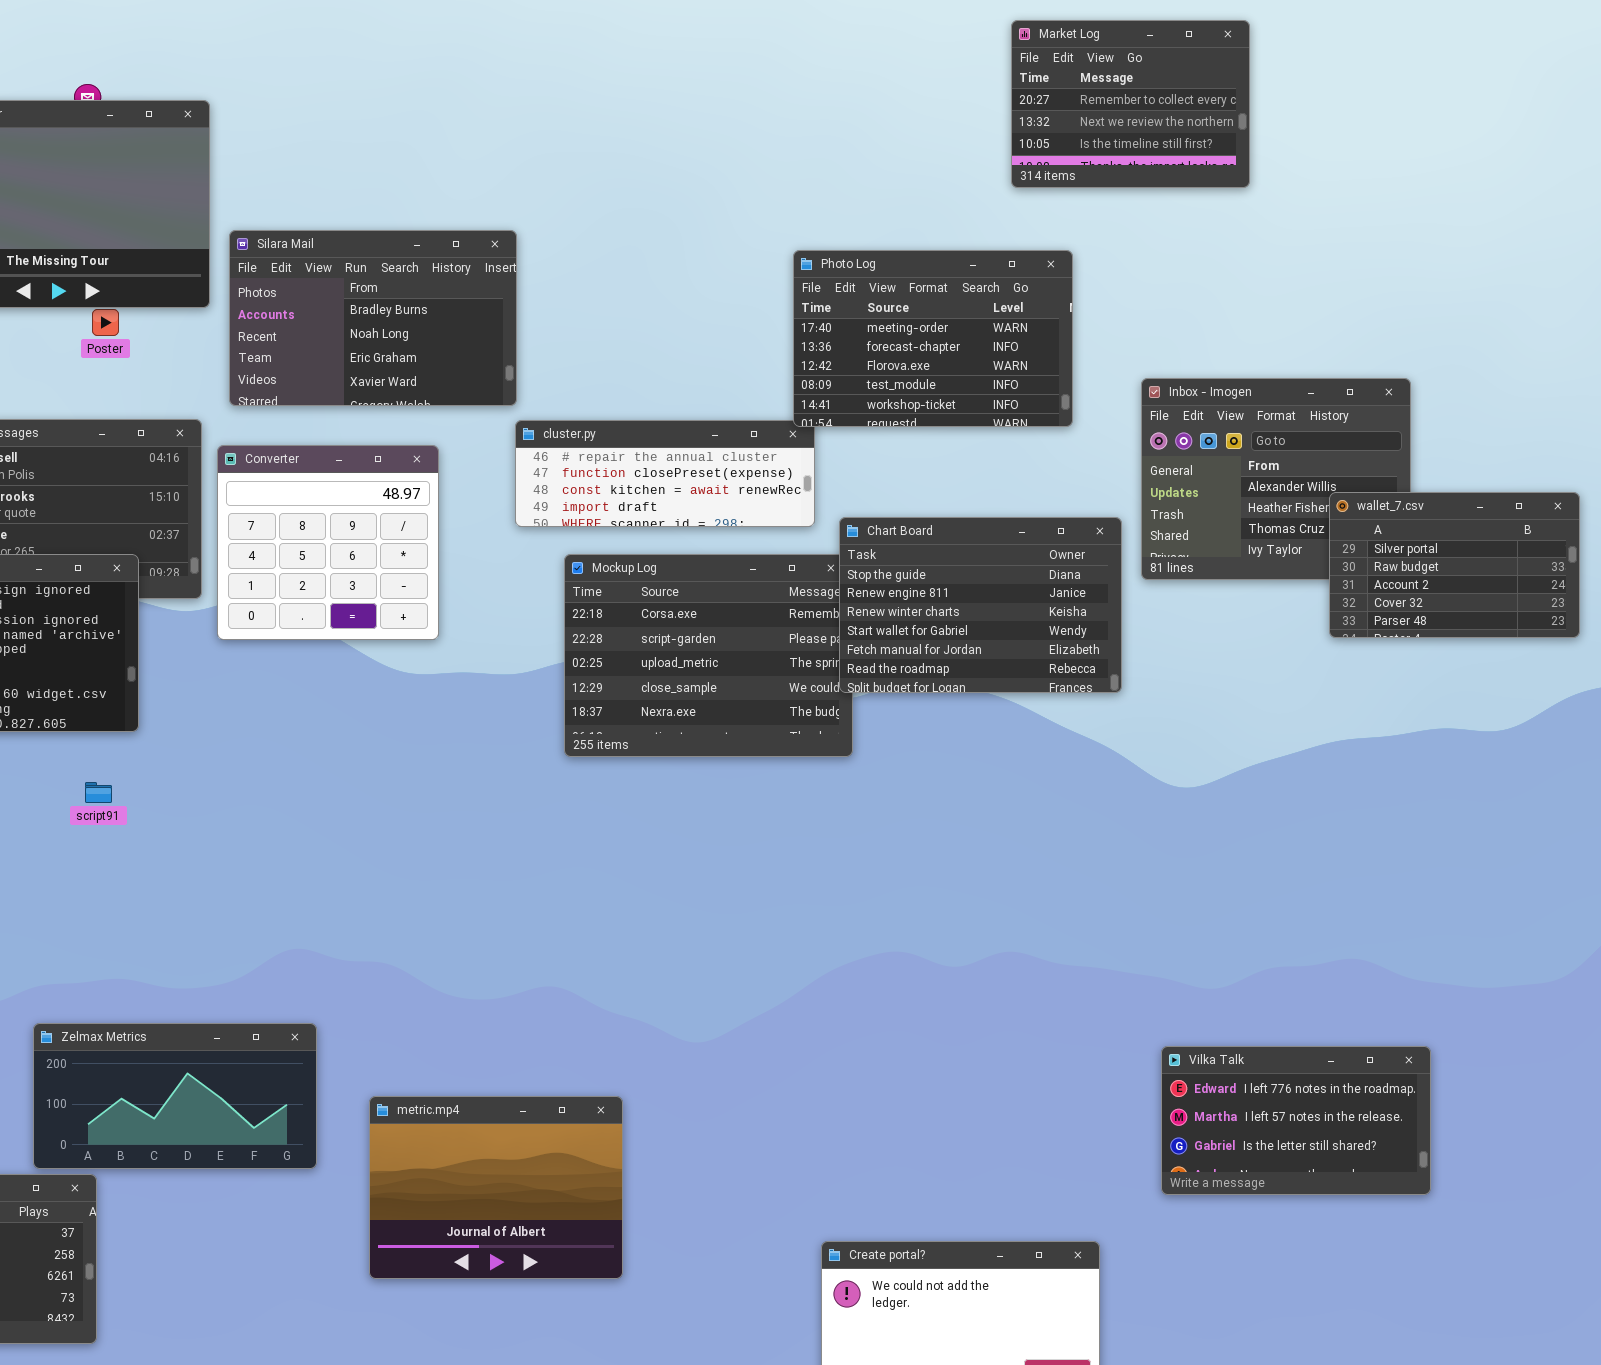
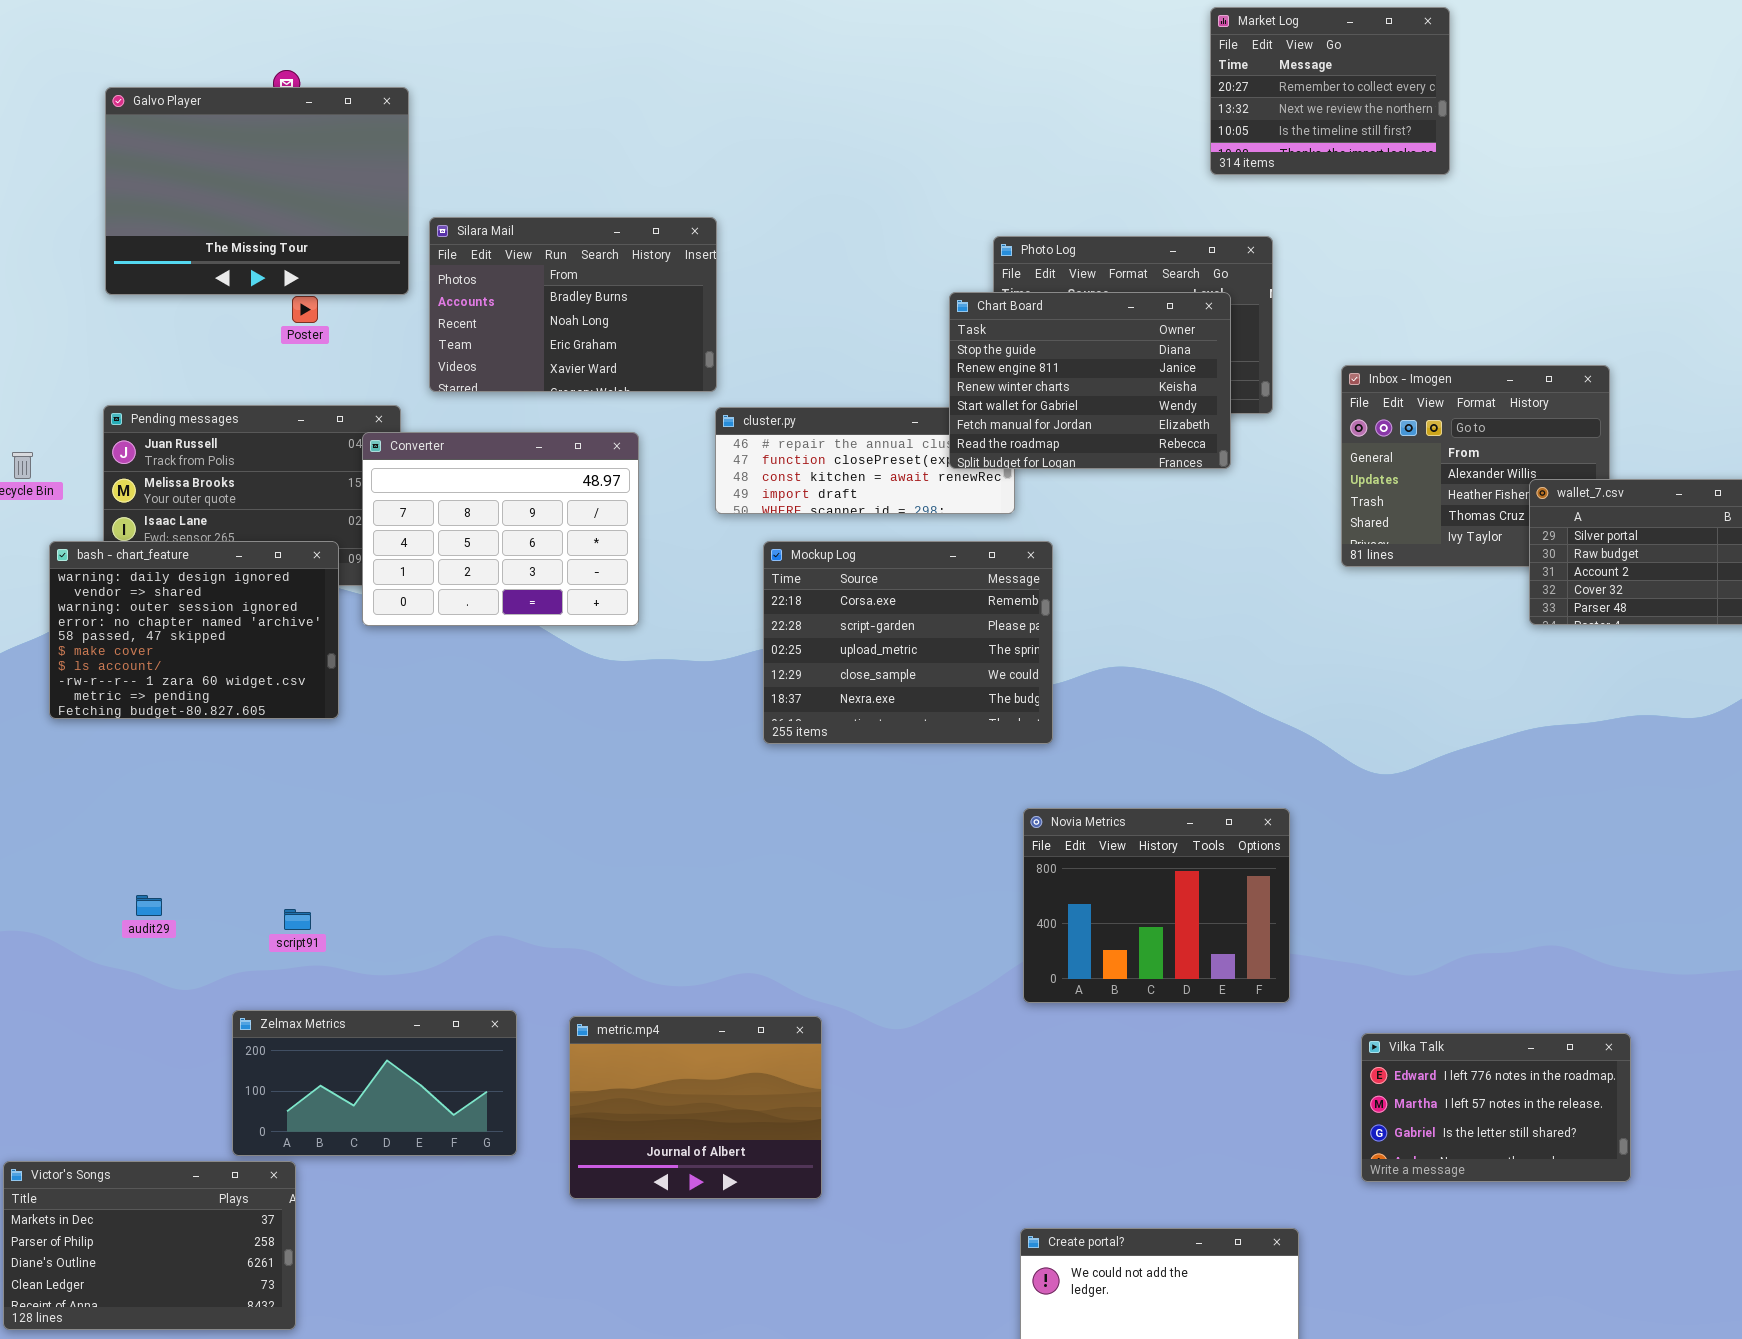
Converter: [217,445,439,640] -> [362,432,639,626], resized
Chart Board: [839,517,1122,693] -> [949,292,1231,469], moved
script91: [85,782,112,803] -> [284,909,311,930], moved
Novia Metrics: none -> [1023,808,1290,1003], opened
metric.mp4: [369,1096,623,1279] -> [569,1016,822,1199], moved

